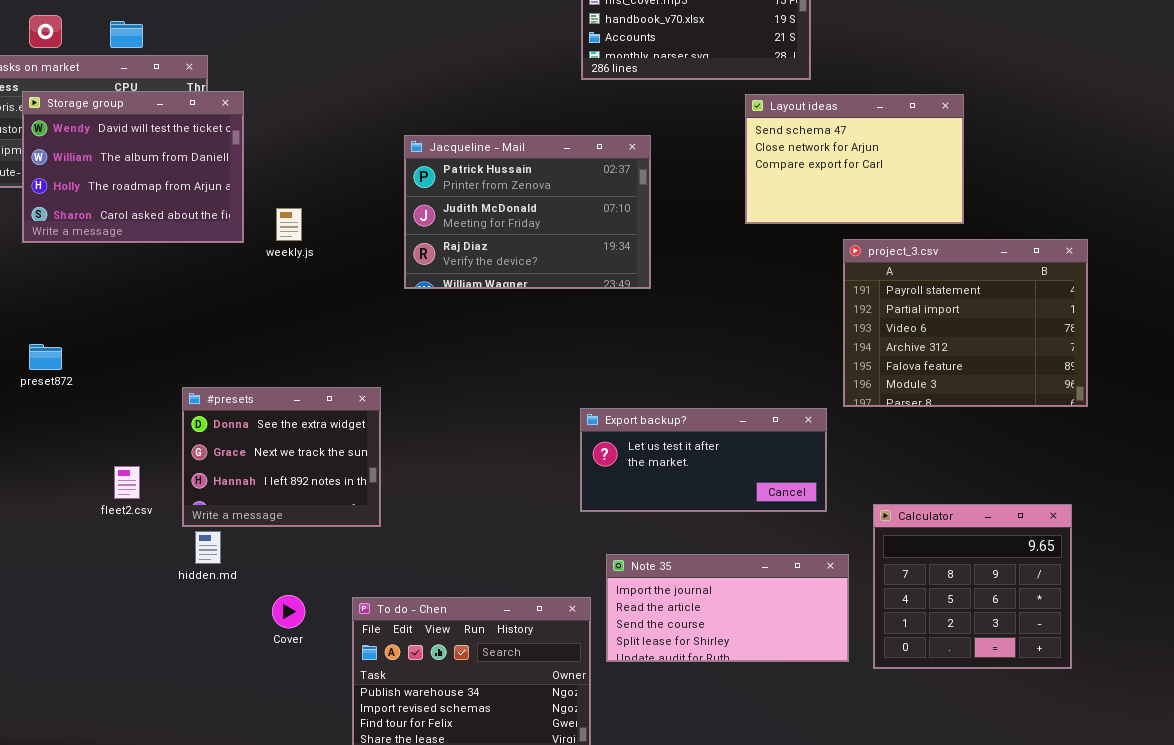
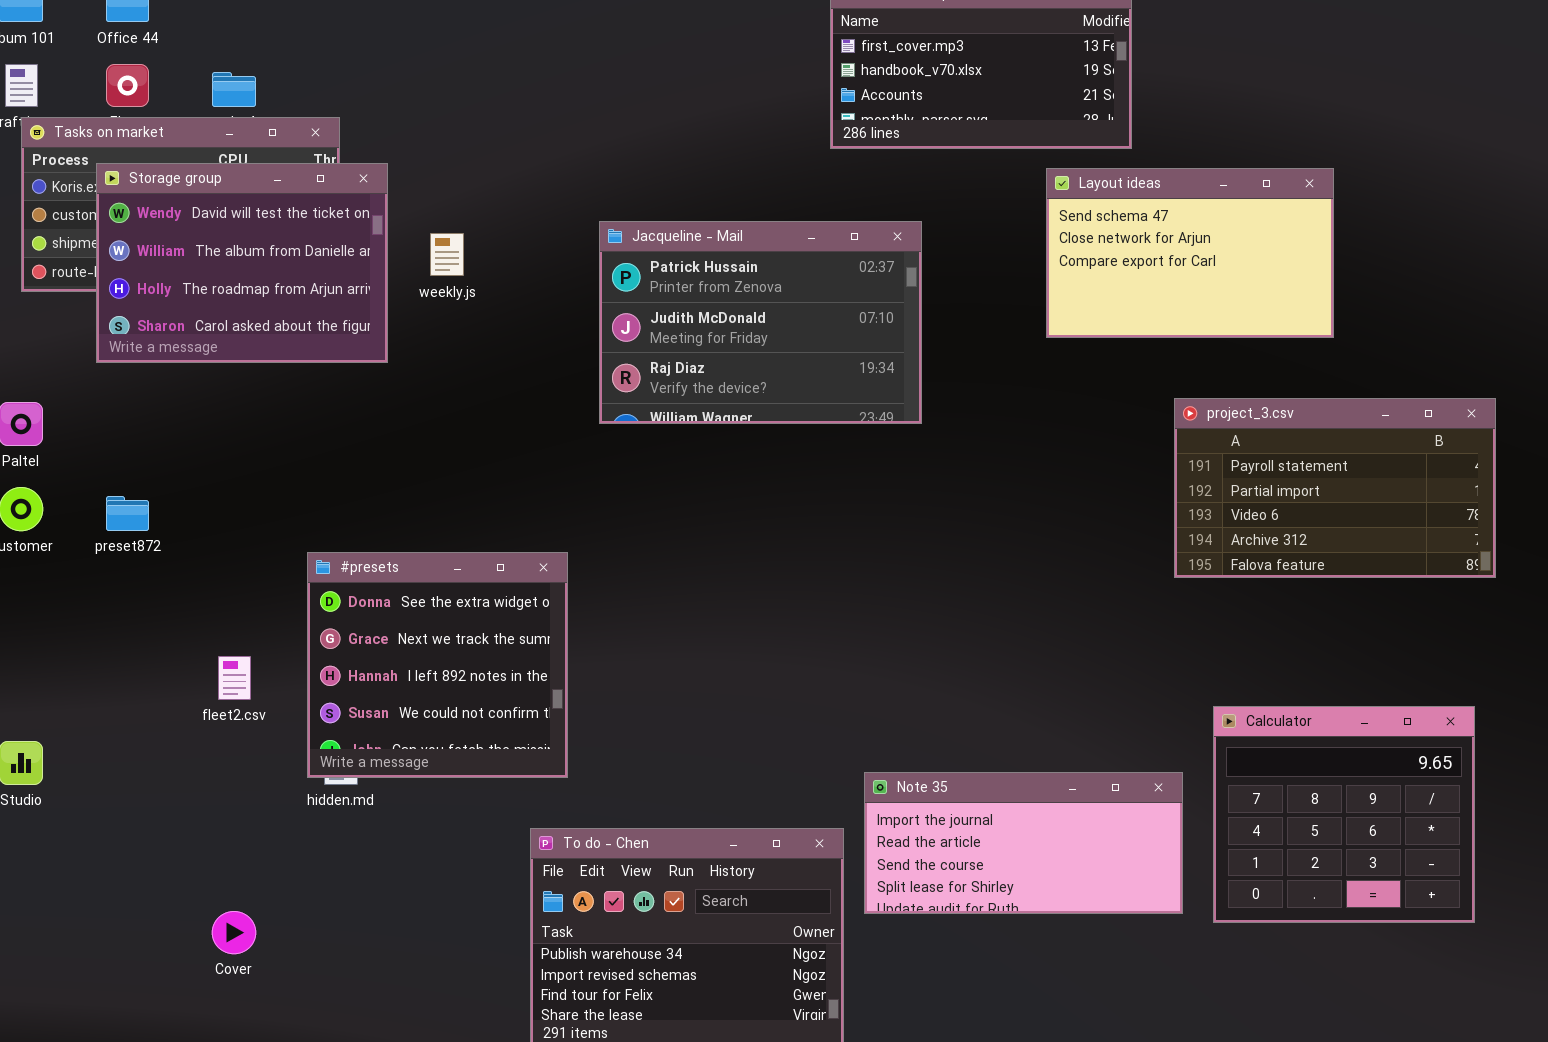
weekly.js: [276,208,302,241] -> [430,233,464,276], moved
project_3.csv: [843,239,1088,407] -> [1174,398,1496,578], resized
#presets: [182,387,381,527] -> [307,552,568,778], resized
Export backup?: [580,408,827,512] -> none, closed
Cover: [272,595,305,628] -> [212,911,256,954], moved

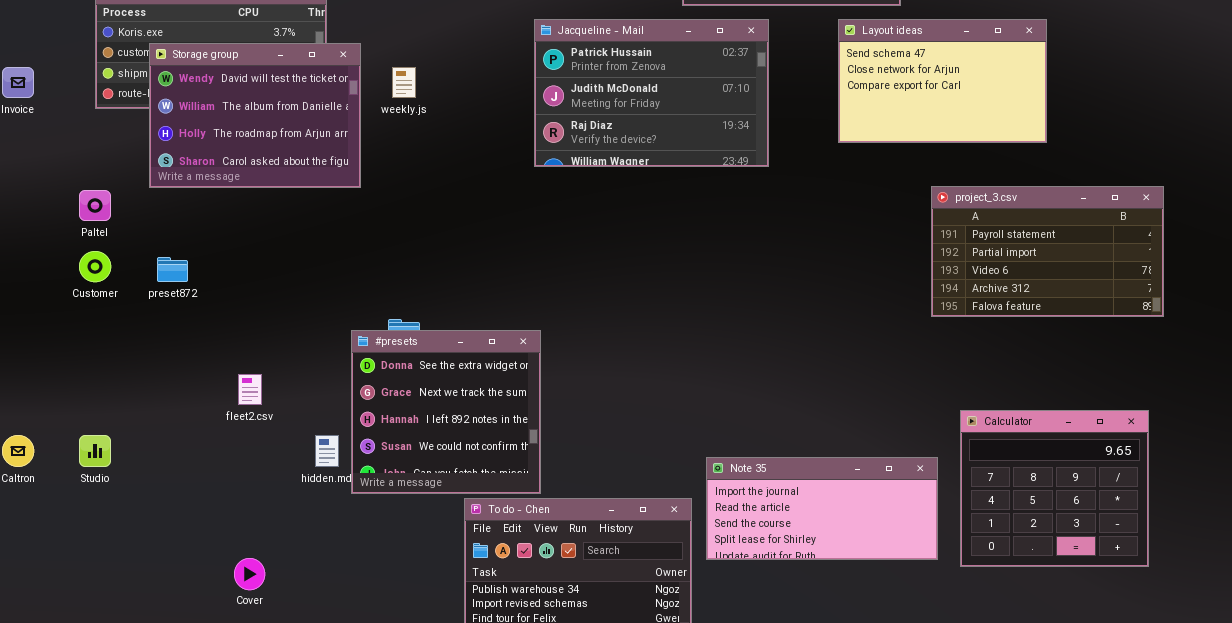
Storage group: [96,163,388,363] -> [149,43,361,188], moved
Jacqueline - Mail: [599,221,922,424] -> [534,19,769,167], moved
#presets: [307,552,568,778] -> [351,330,541,494], moved

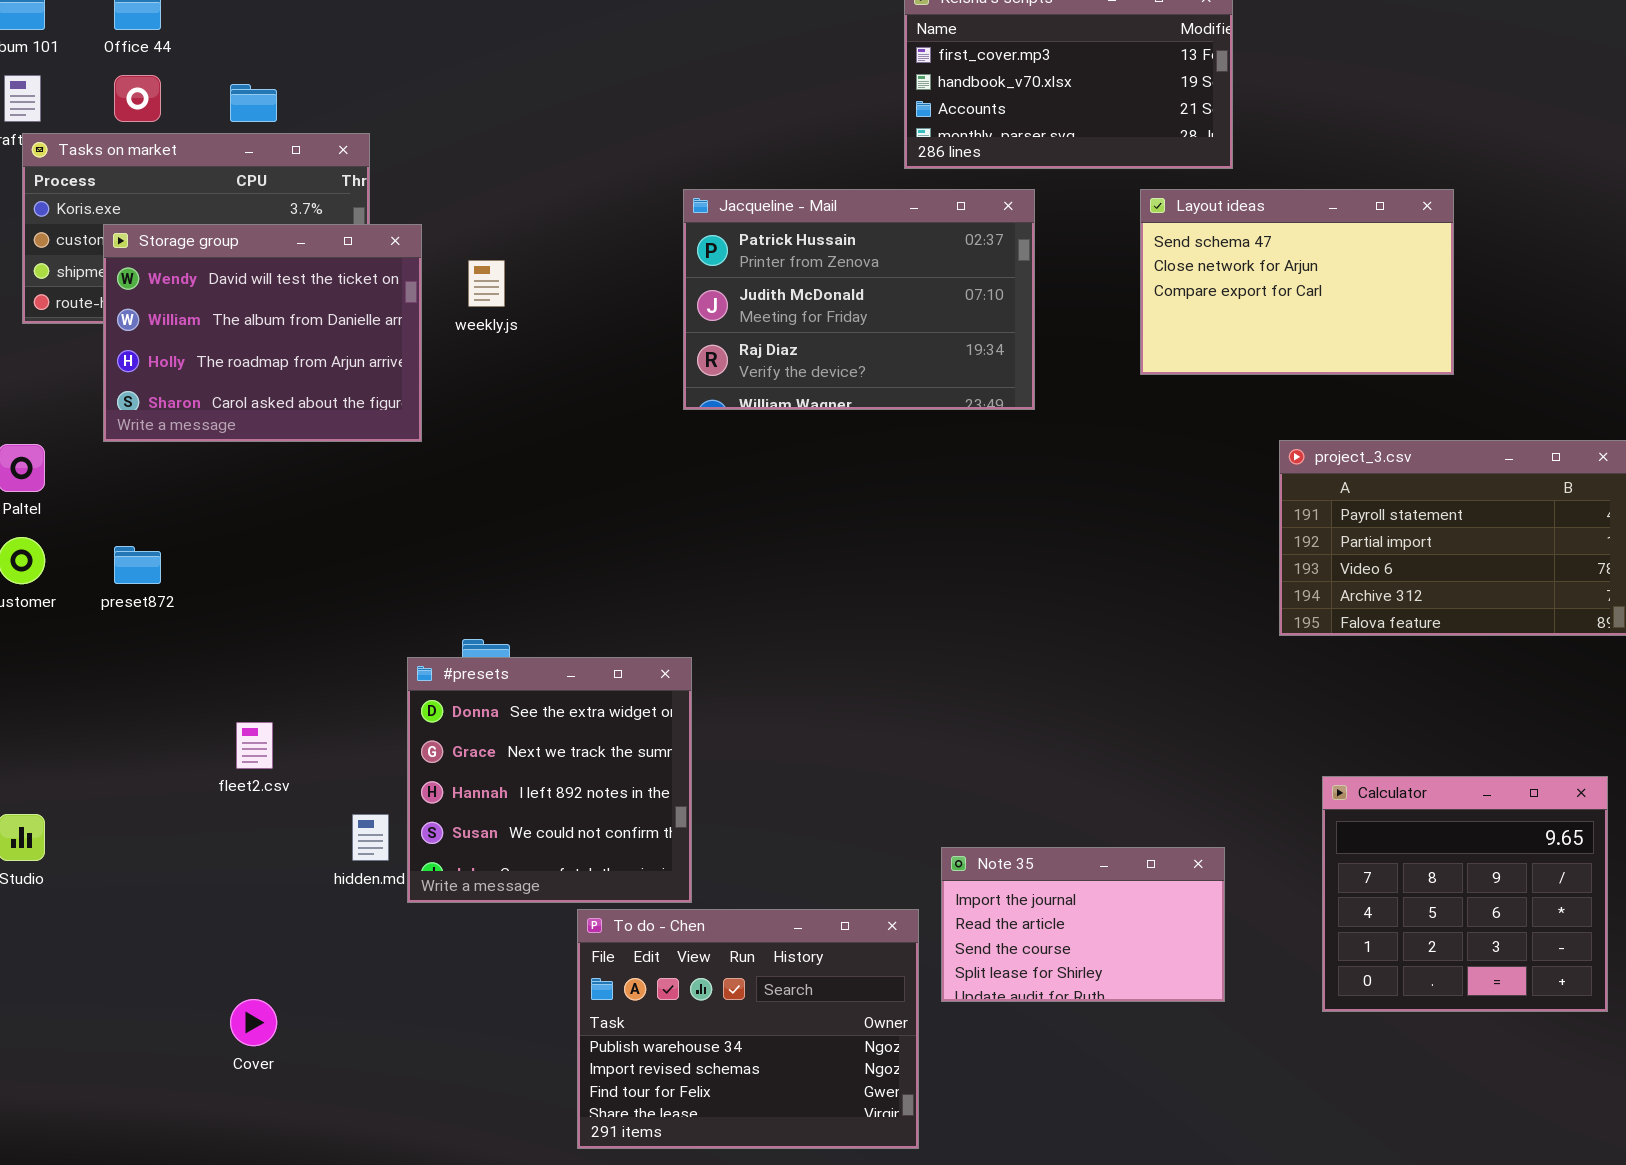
Note 35: [706,457,938,560] -> [941,847,1225,1002], resized

